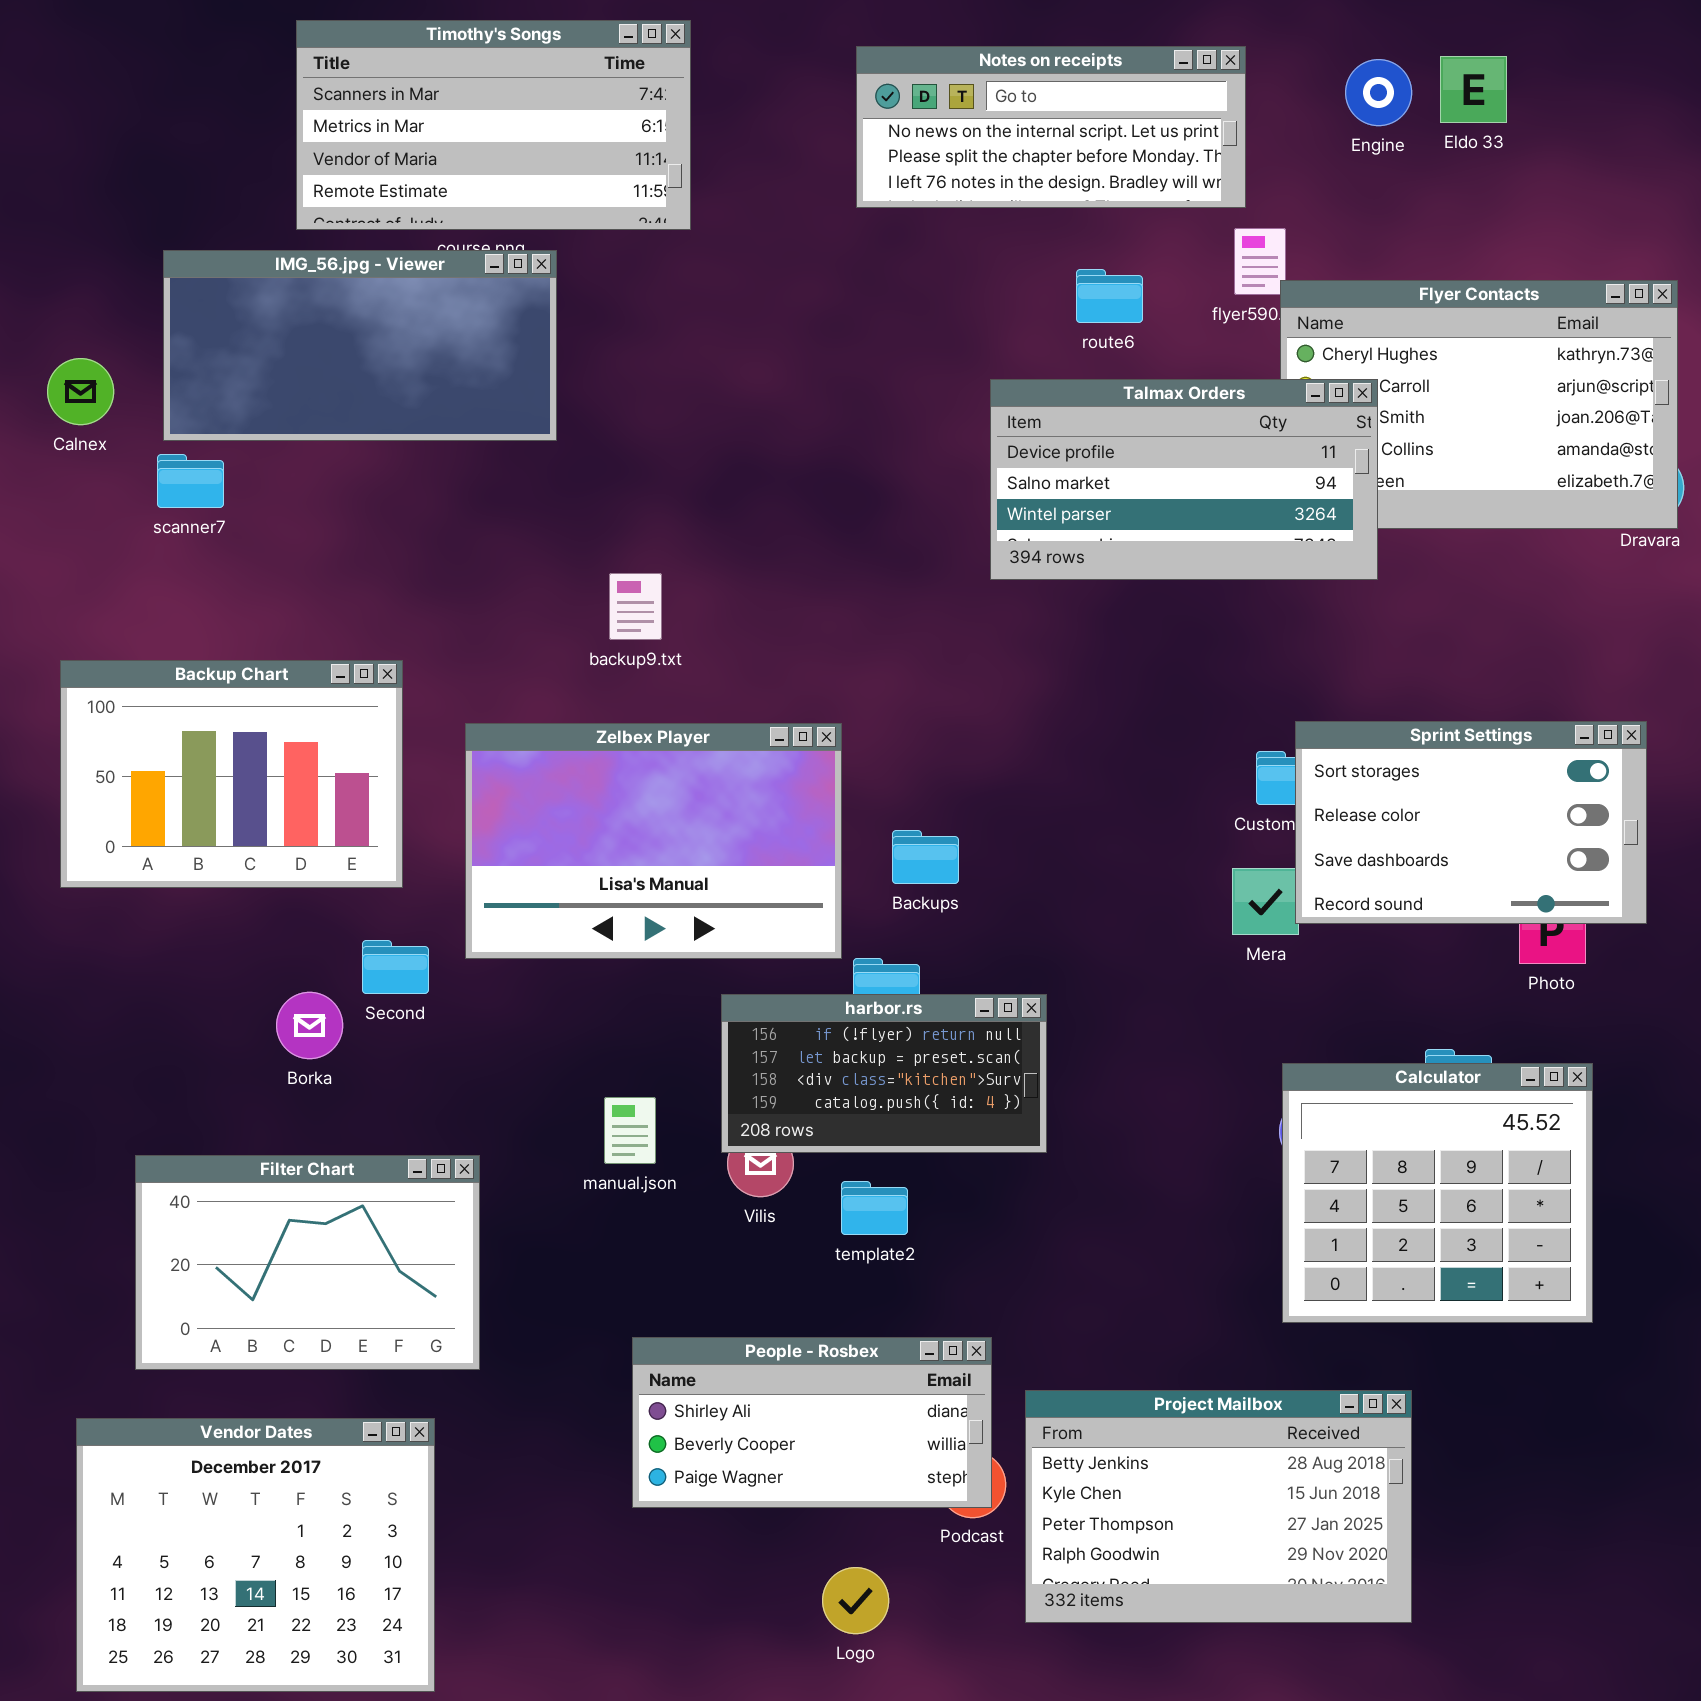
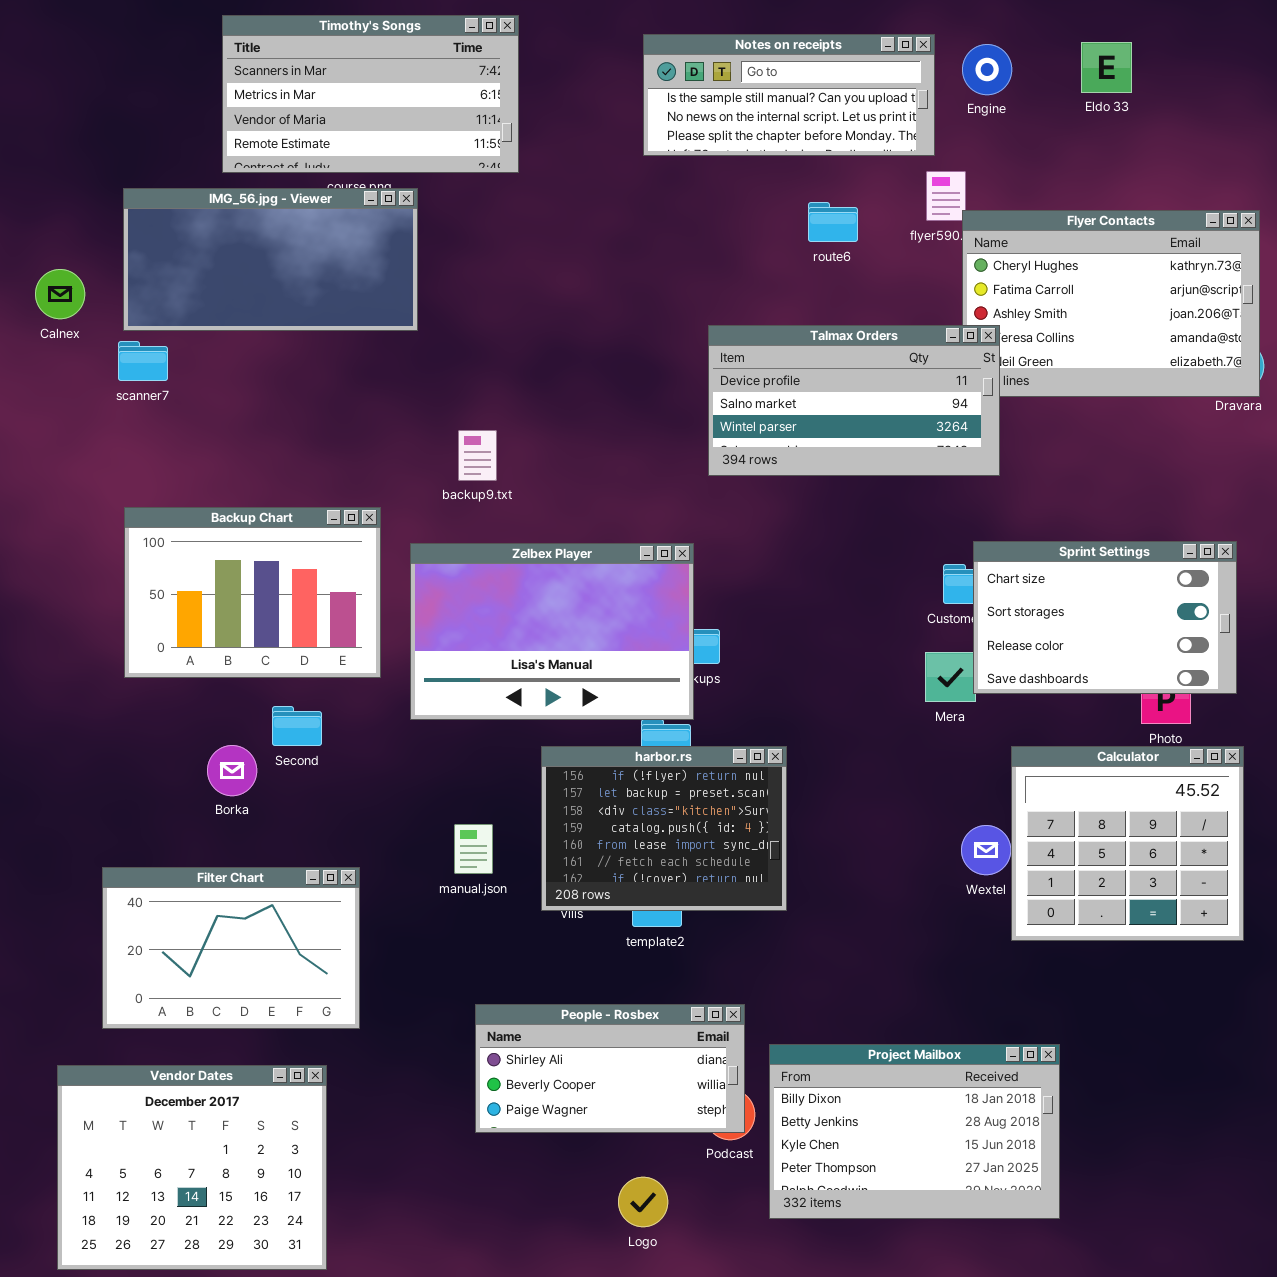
Notes on receipts: [856,46,1246,208] -> [643,34,935,156], scrolled up 1 row
Engine: [1345,59,1412,126] -> [962,44,1012,95], moved
Talmax Orders: [990,379,1378,580] -> [708,325,1000,476], moved
Backup Chart: [60,660,403,888] -> [124,507,381,678], moved
Sprint Settings: [1295,721,1647,924] -> [973,541,1237,694], scrolled up 1 row
Zelbex Player: [465,723,842,959] -> [410,543,694,720], moved
harbor.rs: [721,994,1047,1153] -> [541,746,787,911], resized
Calculator: [1282,1063,1593,1323] -> [1011,746,1244,941], moved
Project Mailbox: [1025,1390,1412,1623] -> [769,1044,1060,1219], scrolled up 1 row

